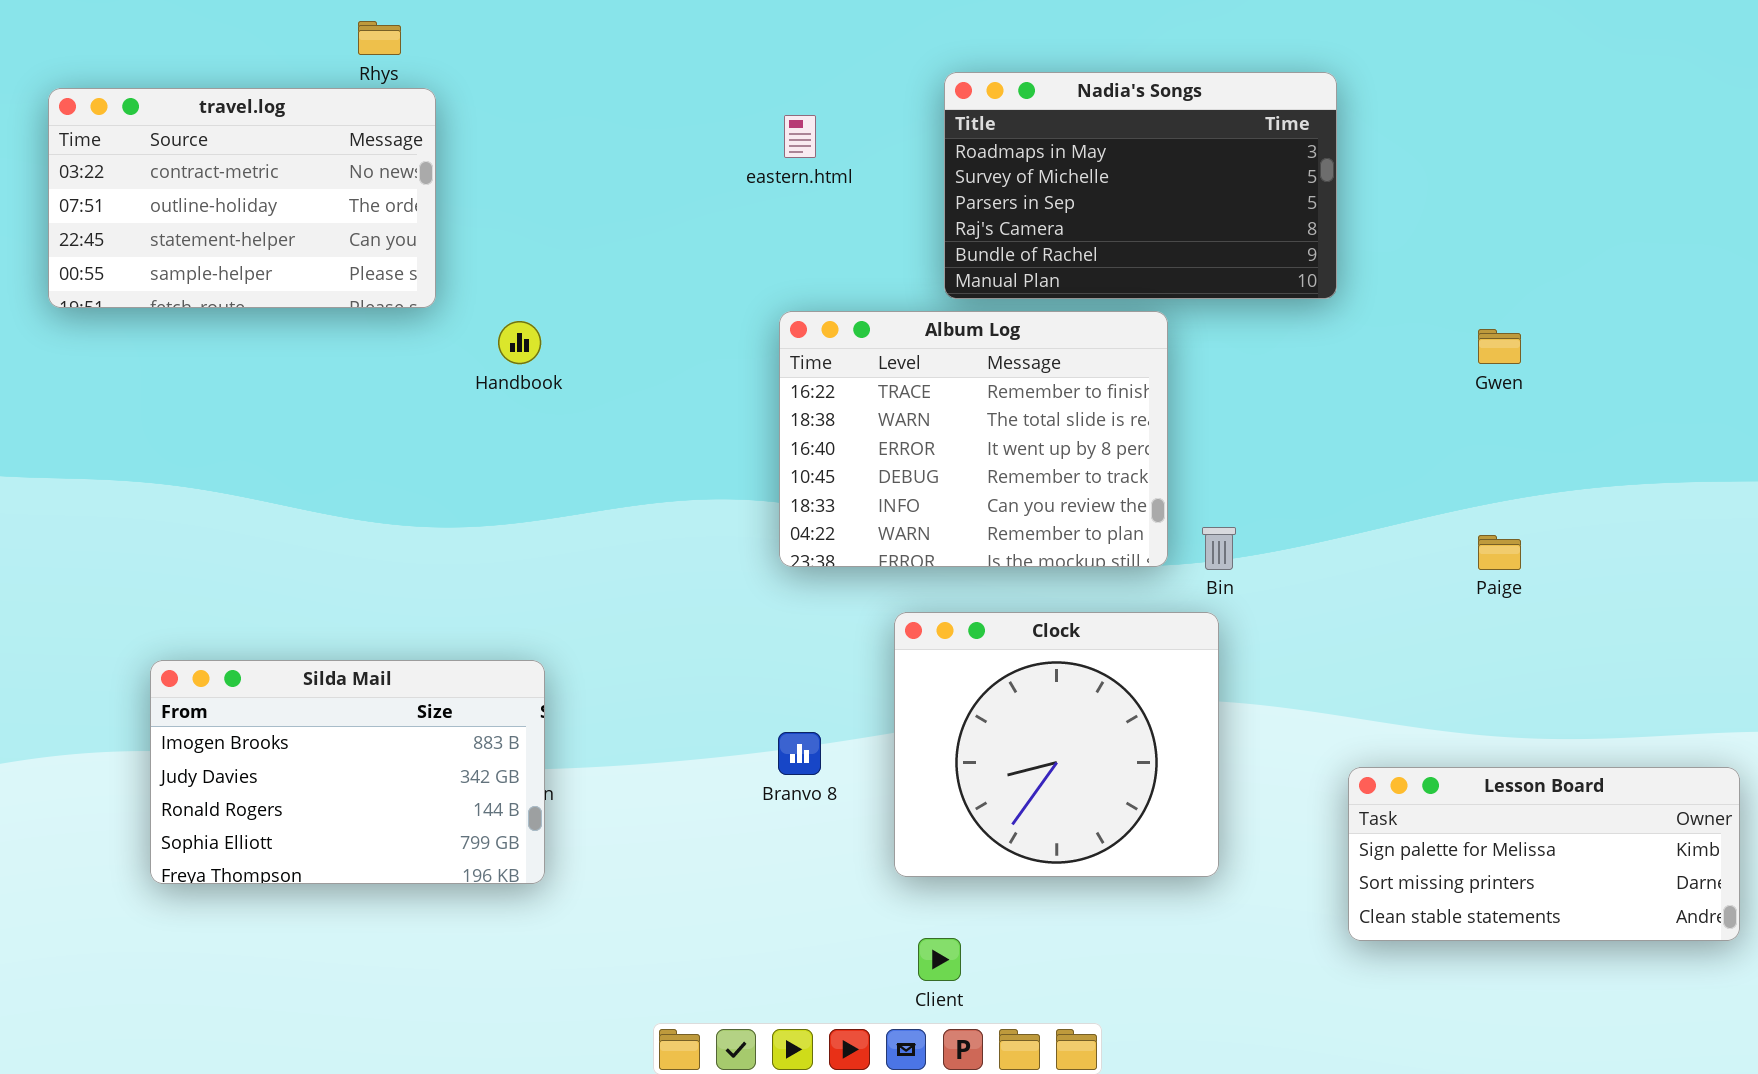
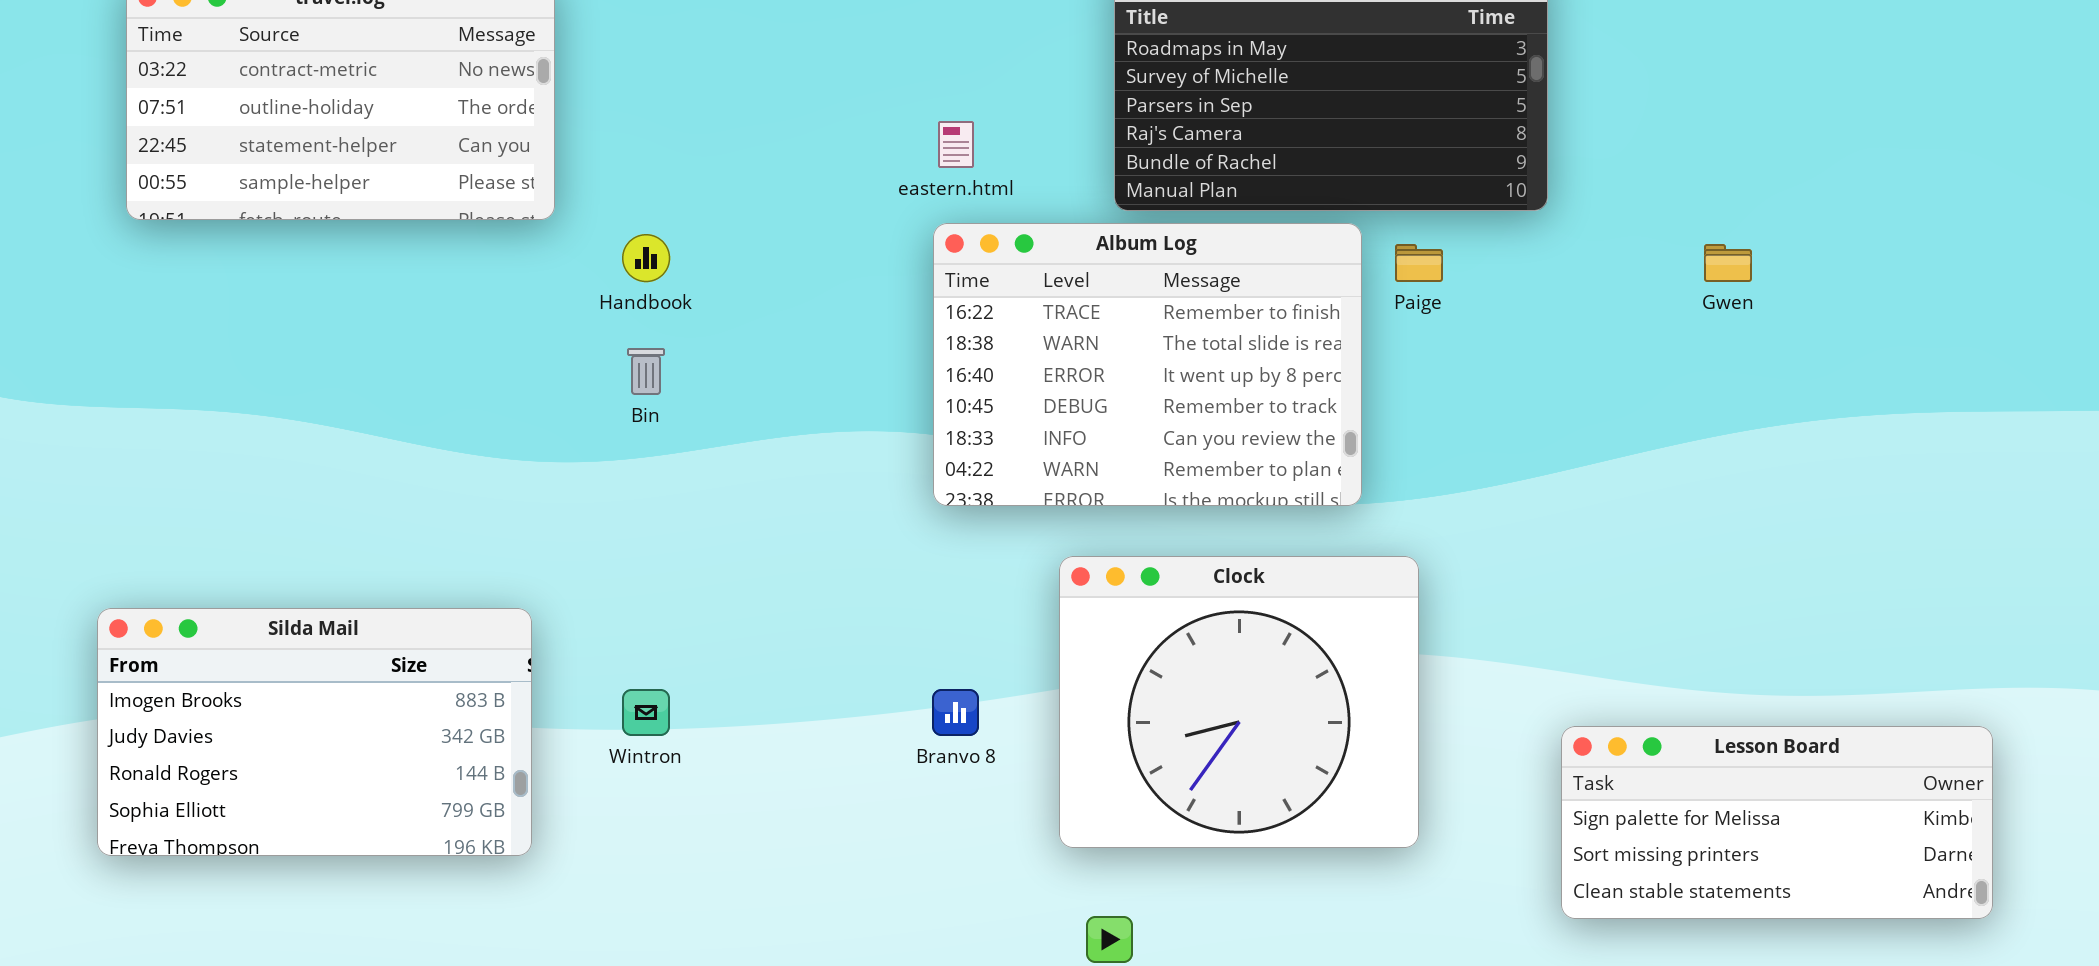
eastern.html: [784,115,816,158] -> [938,121,974,168], moved
Bin: [1202,527,1236,570] -> [627,348,665,395], moved
Paige: [1478,535,1521,570] -> [1395,244,1443,282], moved
Silda Mail: [150,660,545,884] -> [97,608,532,856], moved

